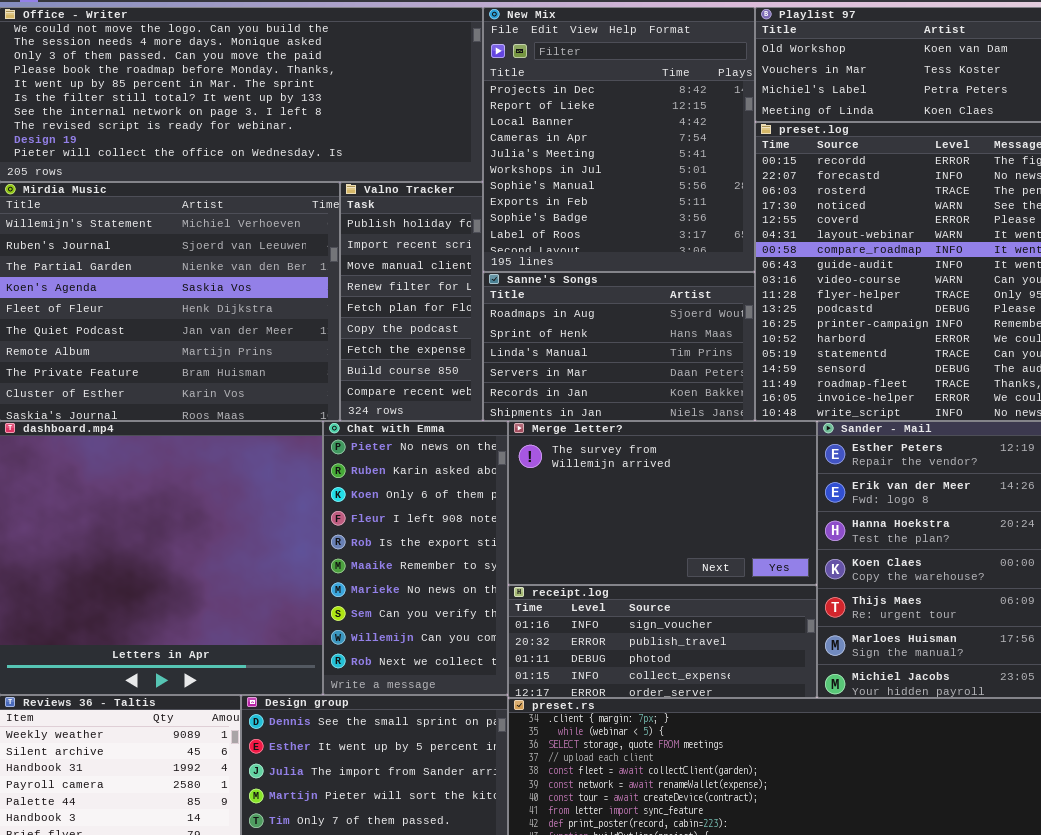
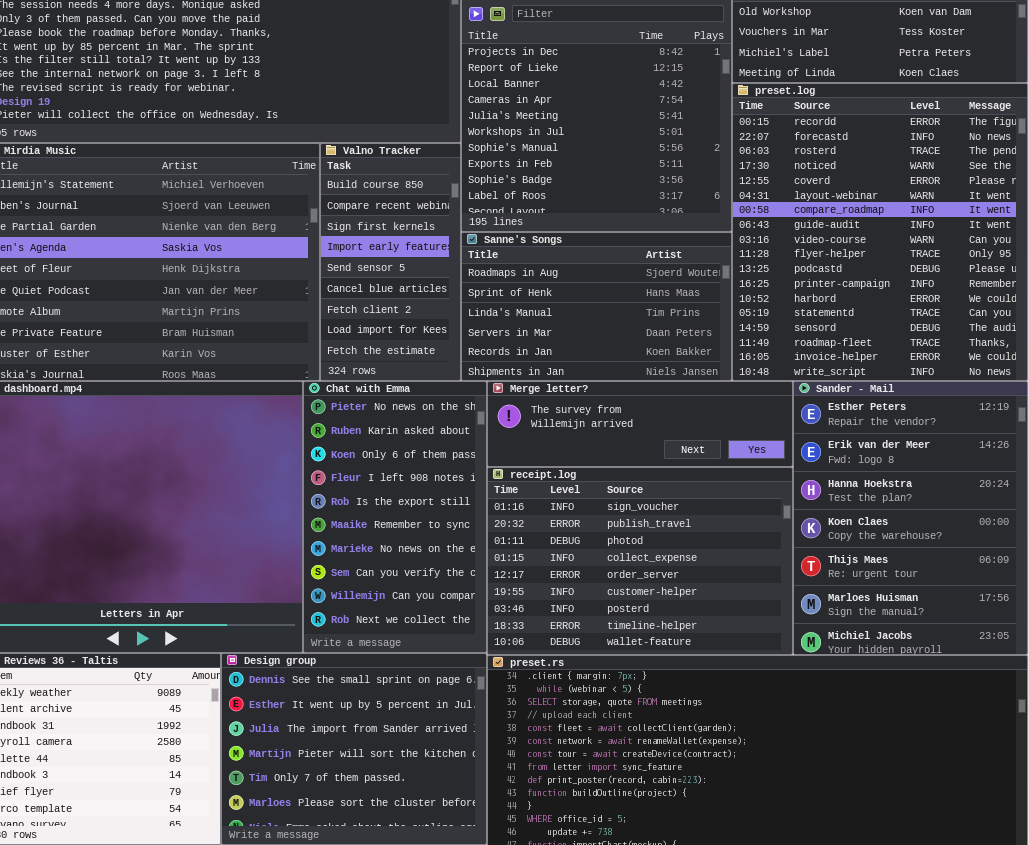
Valno Tracker: [340,182,483,421] -> [320,143,461,381], scrolled down 7 rows
Merge letter?: [508,421,817,585] -> [487,381,793,467], resized
receipt.log: [508,585,817,698] -> [487,467,793,655], resized

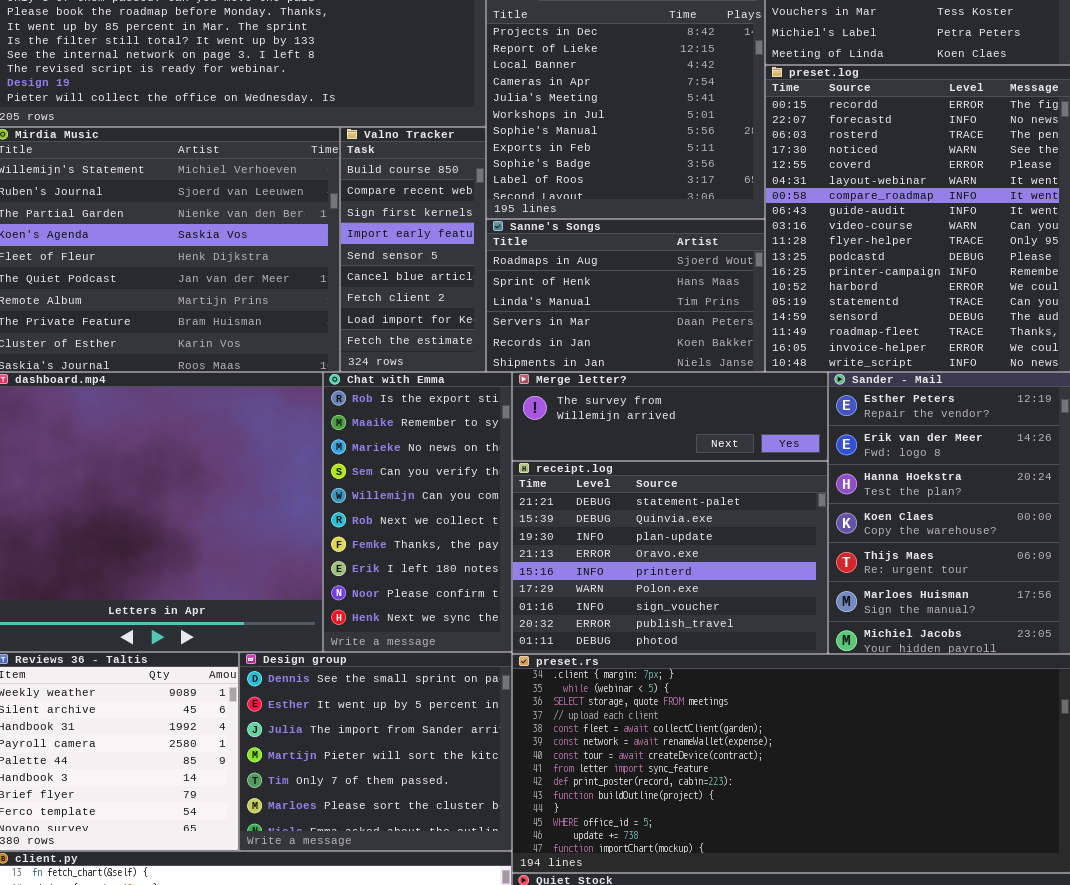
Chat with Emma: [303,381,487,653] -> [323,372,512,652], scrolled down 4 rows
receipt.log: [487,467,793,655] -> [512,461,828,654], scrolled up 6 rows

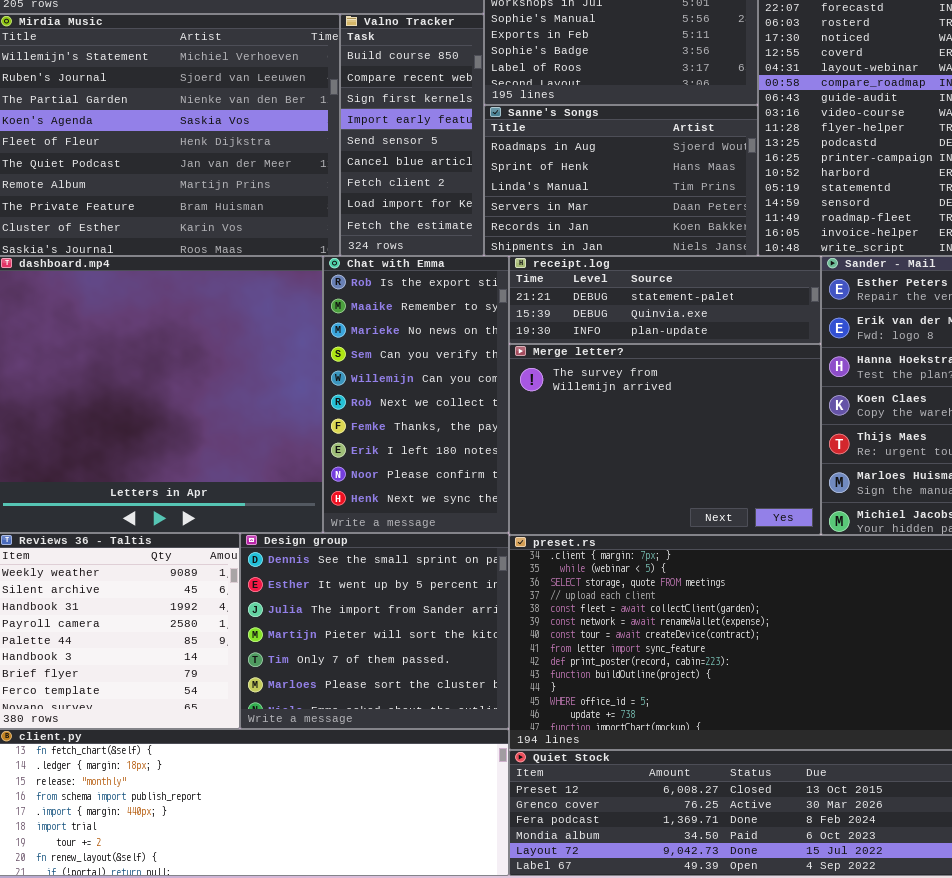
Merge letter?: [512,372,828,461] -> [509,344,821,535], moved, resized
receipt.log: [512,461,828,654] -> [509,256,821,344], moved, resized

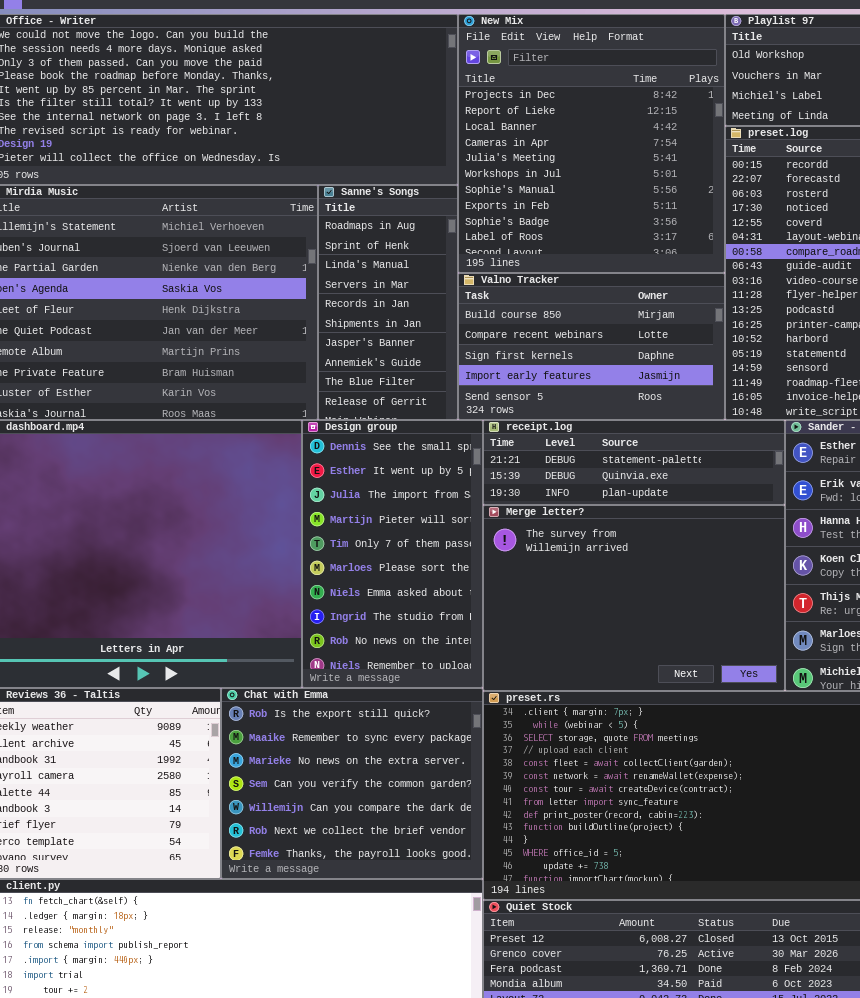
Valno Tracker: [340,14,484,256] -> [458,273,725,420], moved, resized
Sanne's Songs: [484,105,758,256] -> [318,185,458,420], moved, resized
Chat with Emma: [323,256,509,533] -> [221,688,483,879], moved, resized
Design group: [240,533,509,729] -> [302,420,483,688], moved, resized

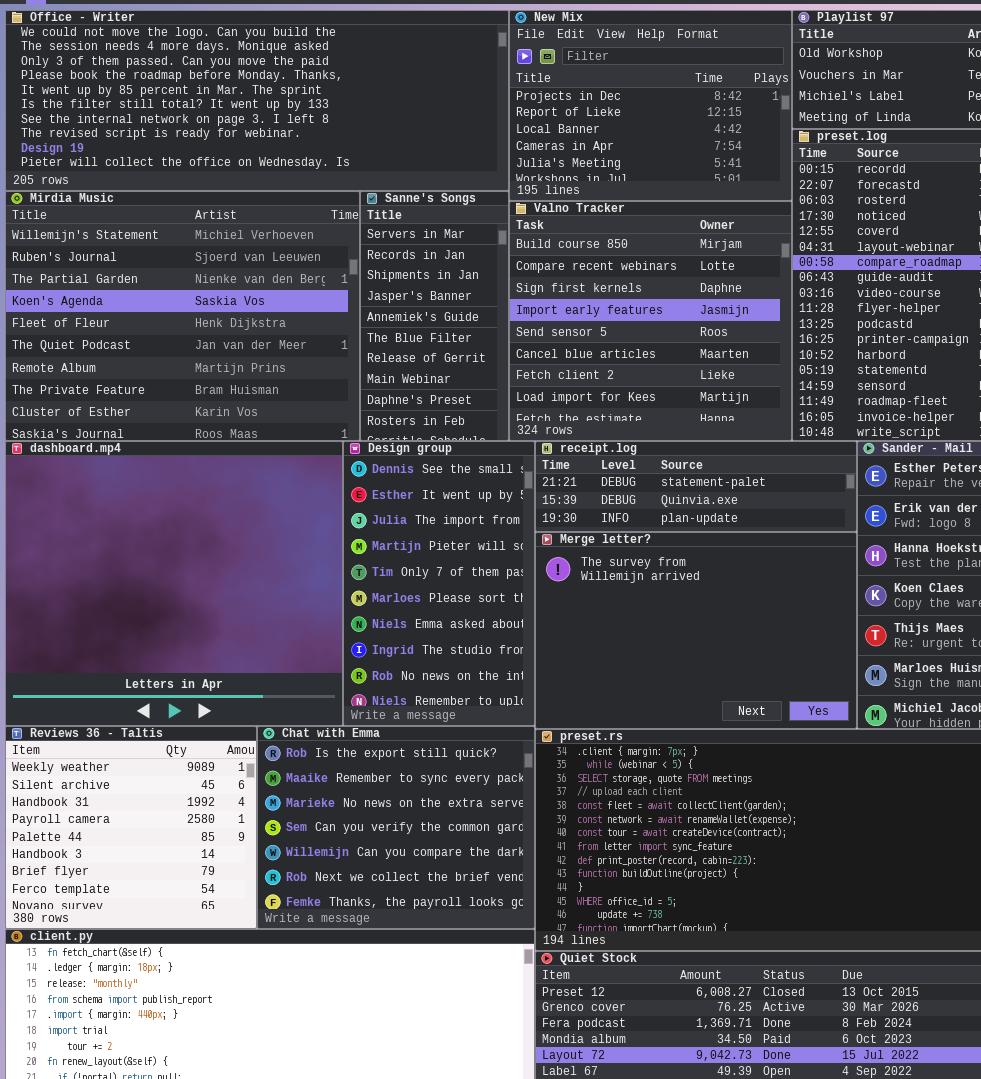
New Mix: [458,14,725,273] -> [509,10,792,201], resized
Sanne's Songs: [318,185,458,420] -> [360,191,509,441], scrolled down 3 rows
Valno Tracker: [458,273,725,420] -> [509,201,792,441], resized

